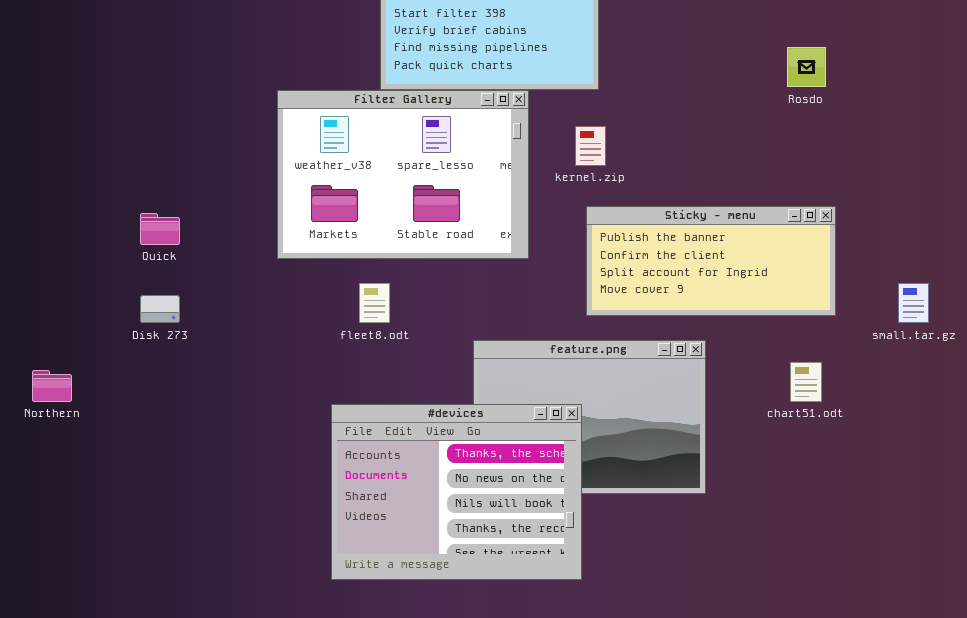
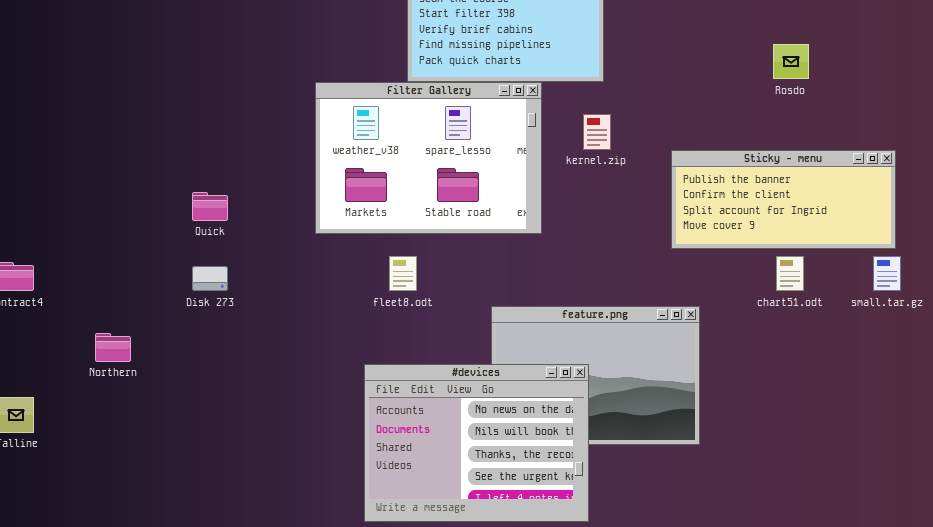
Sticky - menu: [586,206,836,316] -> [671,150,896,249], moved
chart51.odt: [790,362,822,402] -> [776,256,804,291], moved
#devices: [331,404,582,580] -> [364,364,589,522], scrolled down 1 row

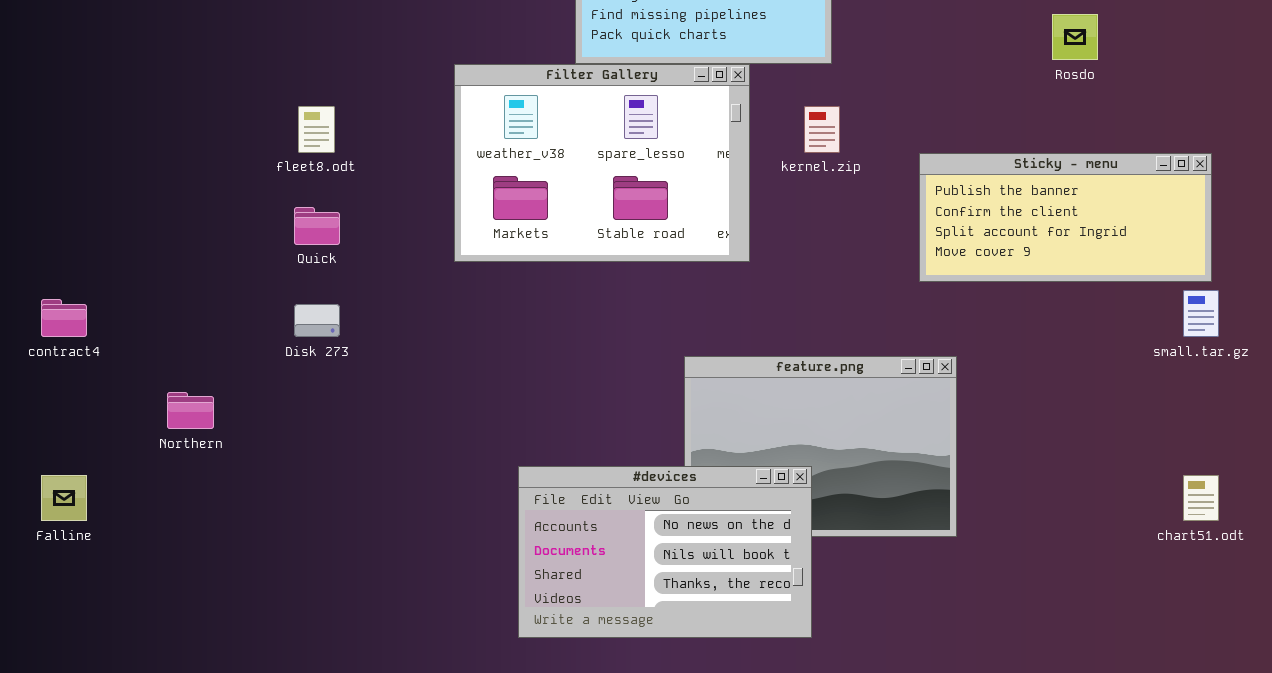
fleet8.odt: [389,256,417,291] -> [298,106,335,153], moved
chart51.odt: [776,256,804,291] -> [1183,475,1219,521], moved
#devices: [364,364,589,522] -> [518,466,812,638], resized

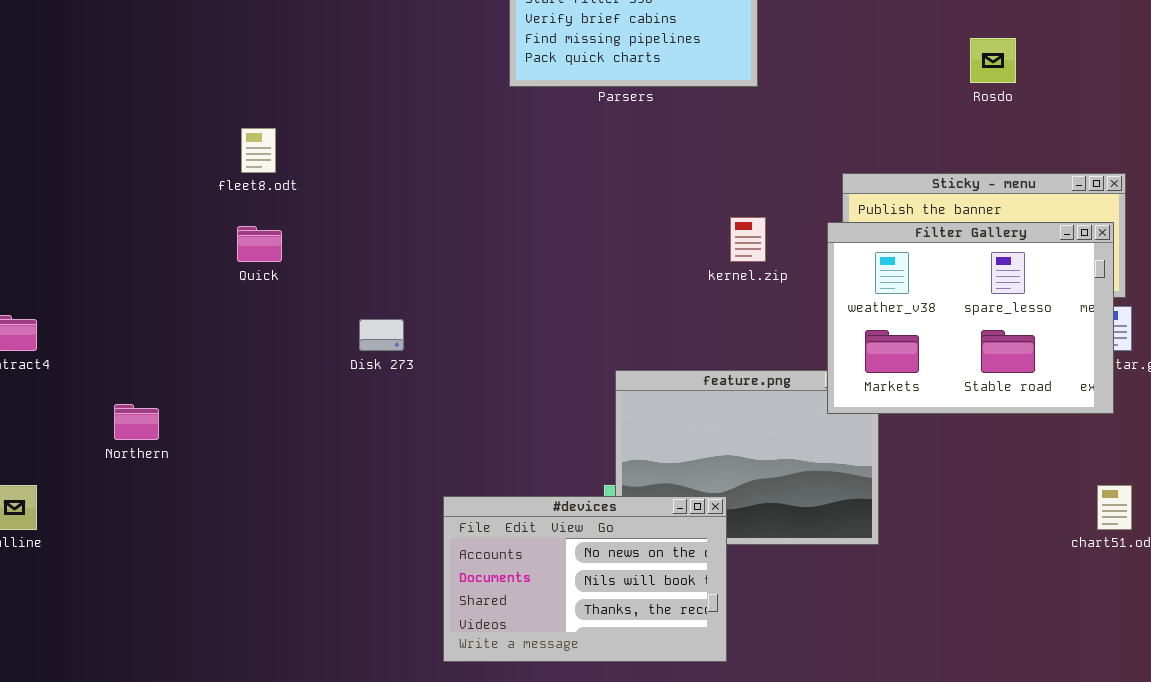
Filter Gallery: [454,64,750,262] -> [827,222,1114,414], moved
kernel.zip: [804,106,840,153] -> [730,217,766,262], moved
Disk 273: [294,304,340,337] -> [359,319,404,351], moved
#devices: [518,466,812,638] -> [443,496,727,662], moved

